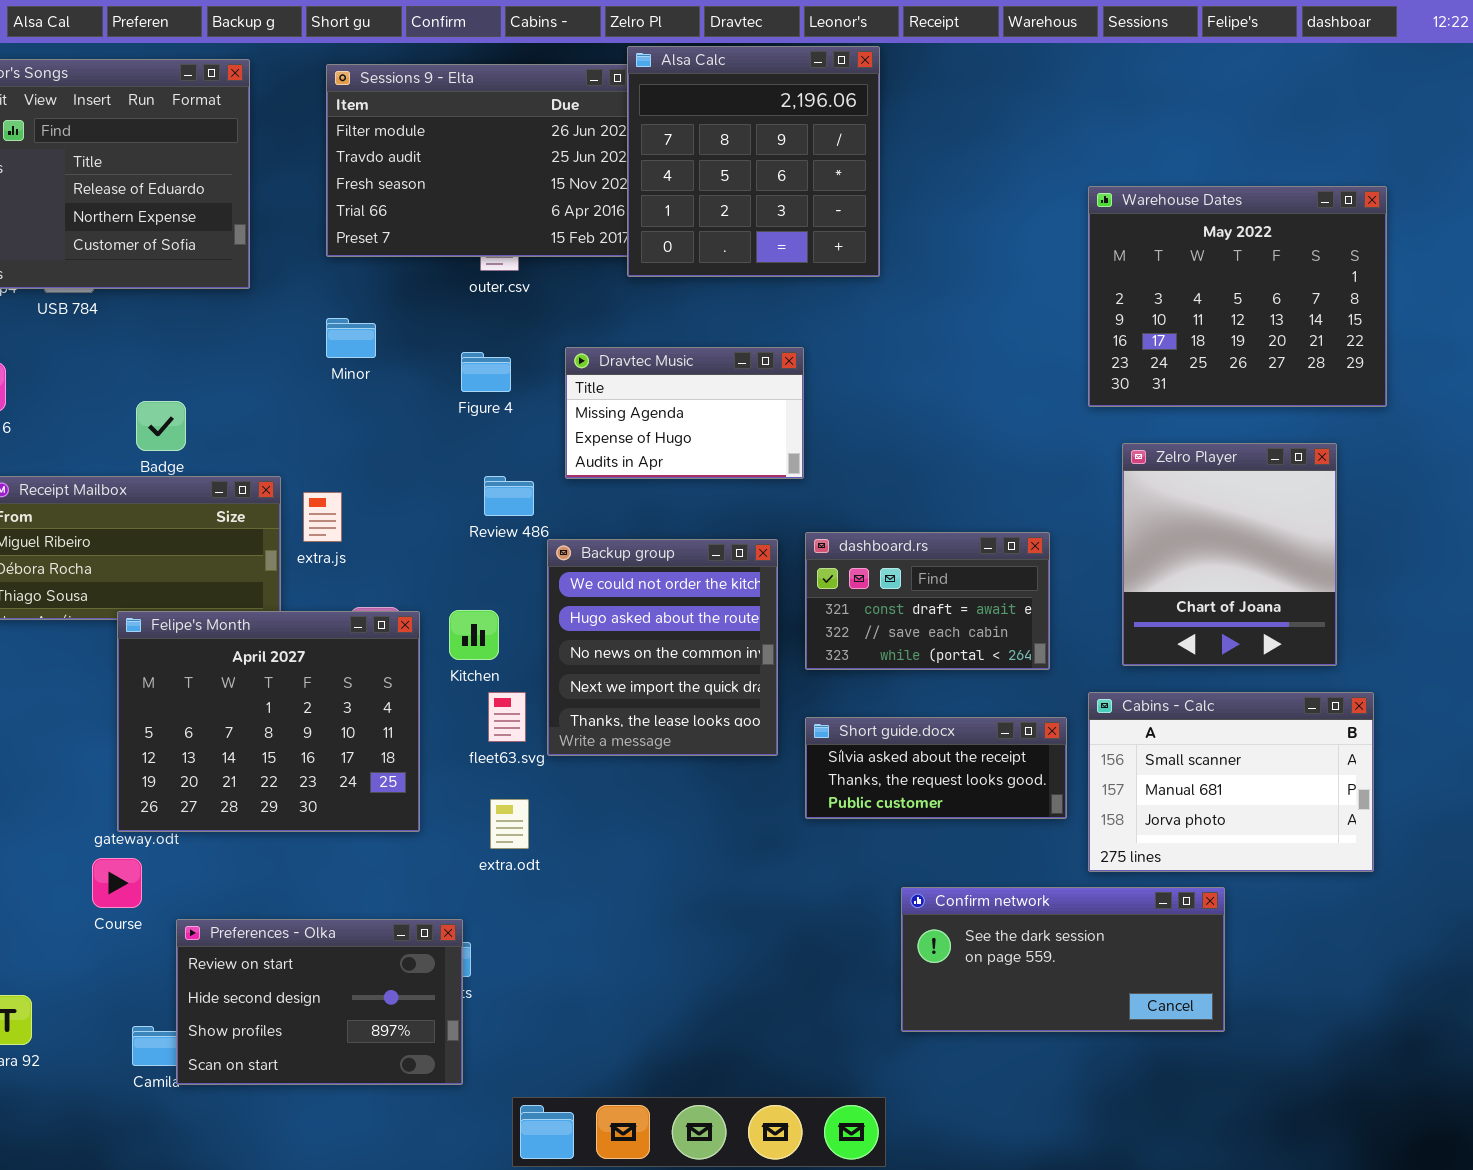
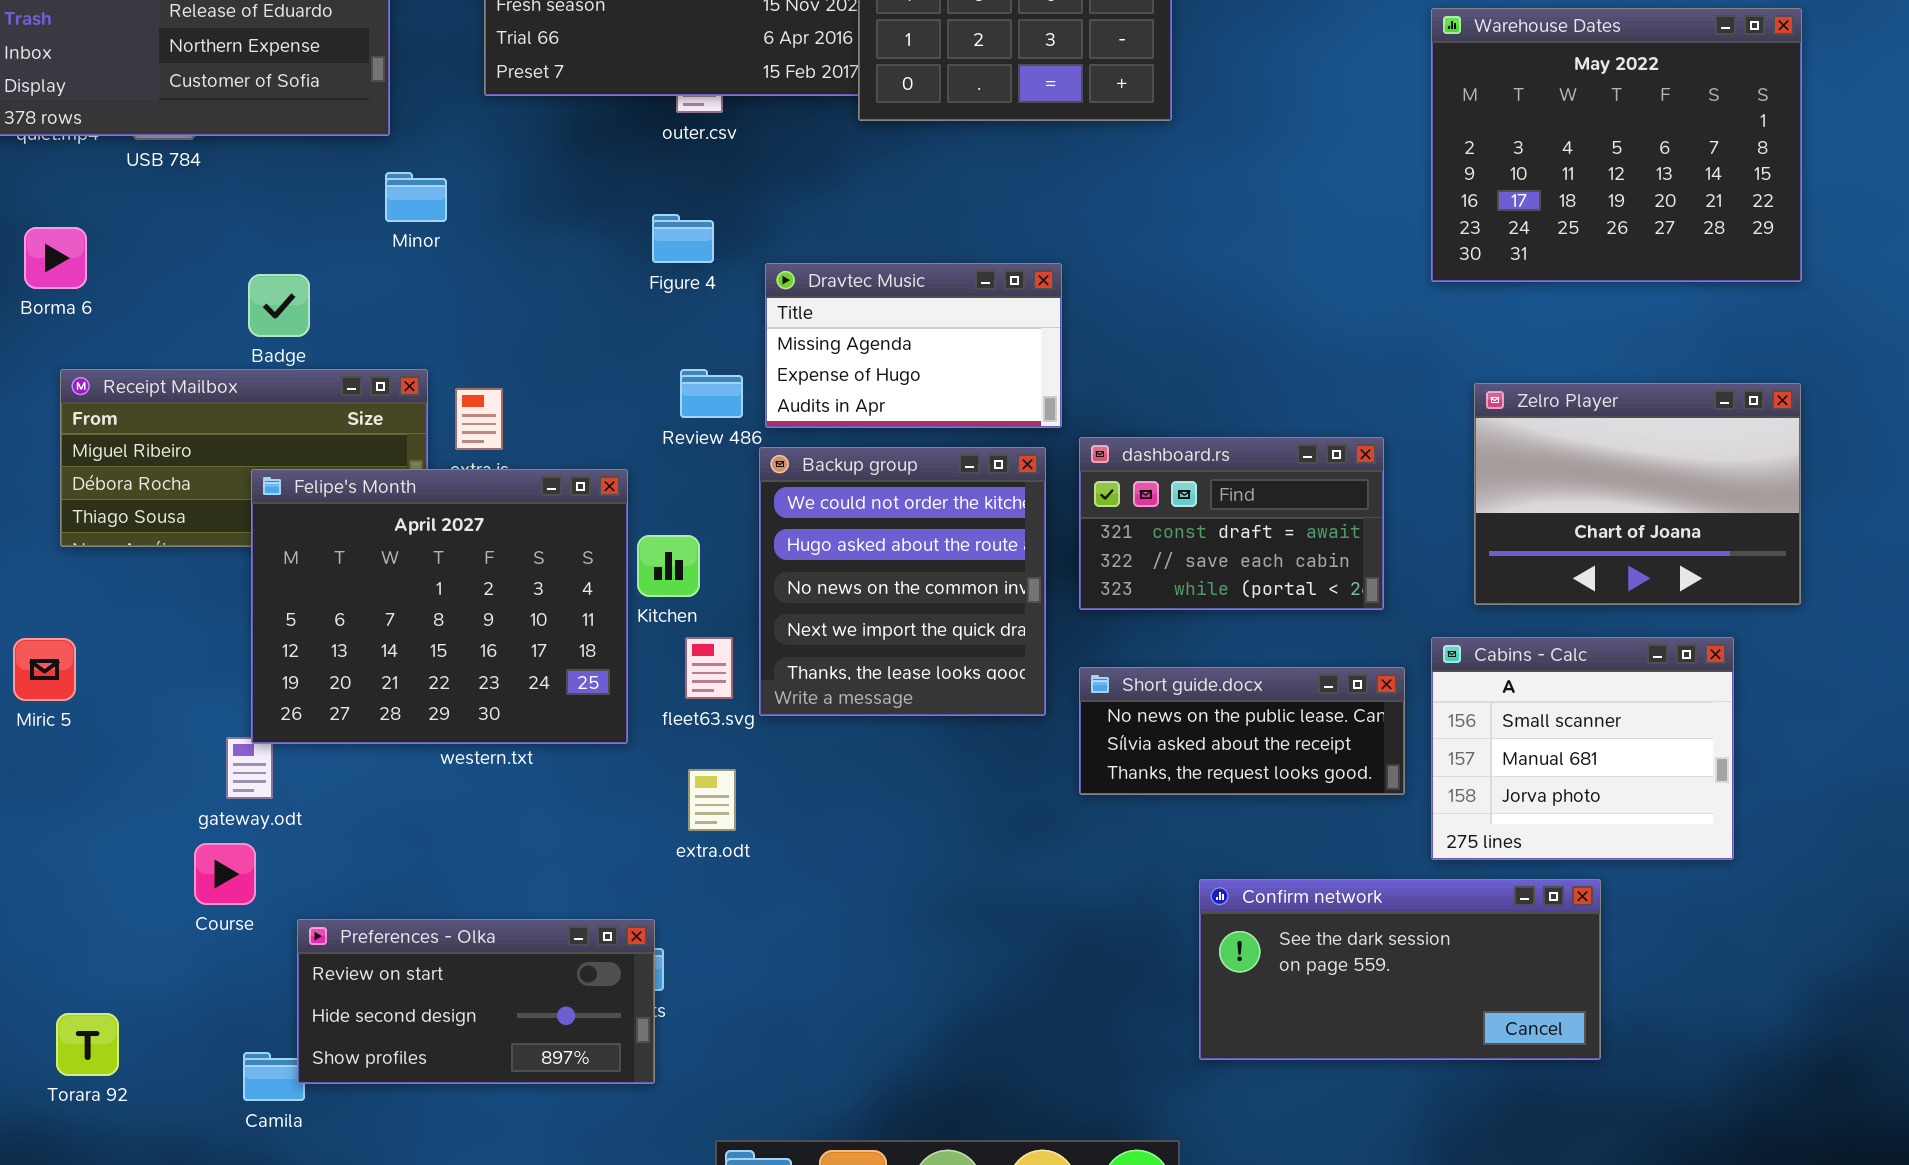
Minor: [326,318,376,358] -> [385,172,447,222], moved
Dravtec Music: [565,347,804,479] -> [765,263,1062,428], moved
Zelro Player: [1122,443,1337,666] -> [1474,383,1801,605], resized
Felipe's Month: [117,611,420,832] -> [251,469,628,744], moved
Cabins - Calc: [1088,692,1374,872] -> [1431,637,1734,860], resized
Short guide.docx: [805,717,1067,819] -> [1079,667,1405,795], scrolled up 1 row
Preferences - Olka: [176,919,463,1085] -> [297,919,655,1084], resized

